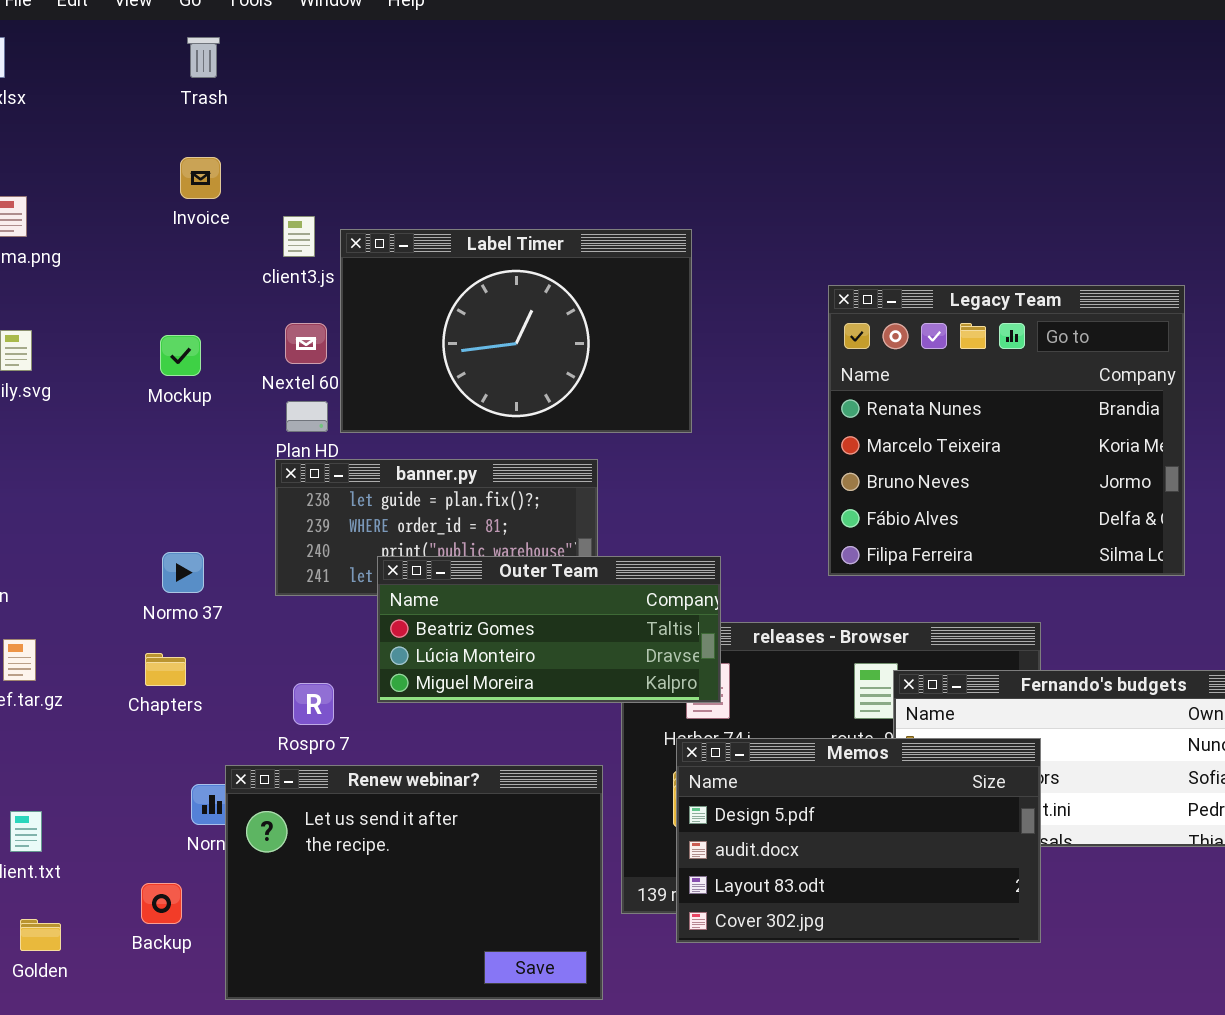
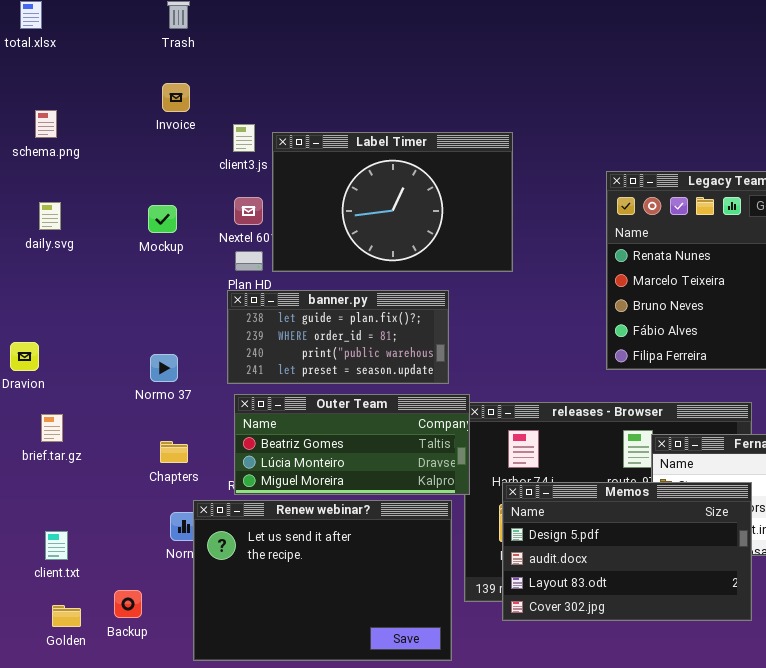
Outer Team: [377,556,721,703] -> [234,394,470,495], moved
Chapters: [145,653,186,686] -> [160,441,188,463], moved
Backup: [141,883,182,924] -> [114,590,142,618], moved

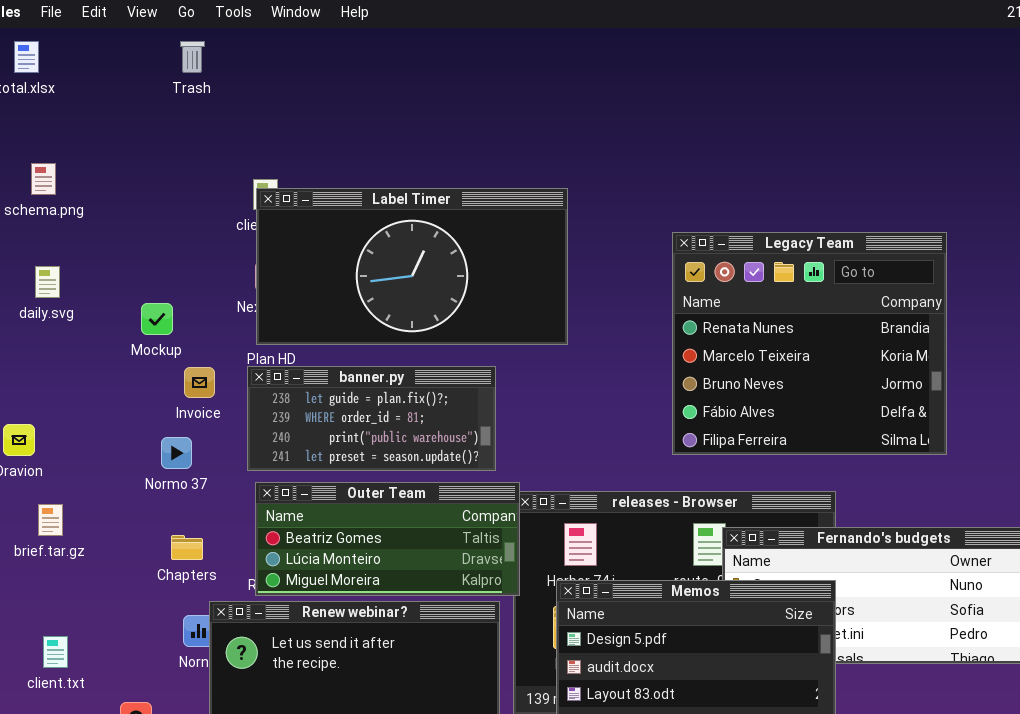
Invoice: [162,83,190,112] -> [184,367,215,398], moved
Label Timer: [272,132,513,272] -> [256,188,568,345], resized
Mockup: [148,205,177,233] -> [141,303,173,335], moved

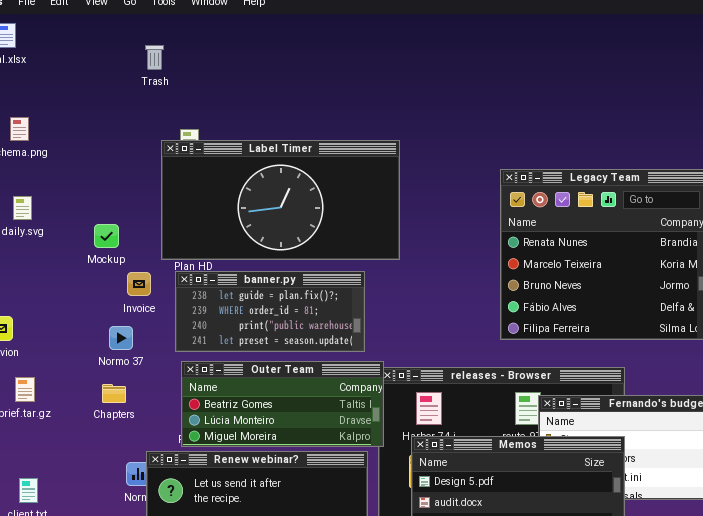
Trash: [180,41,205,73] -> [145,45,164,70], moved
Label Timer: [256,188,568,345] -> [161,140,400,260], moved
Chapters: [171,535,203,560] -> [102,384,126,403], moved

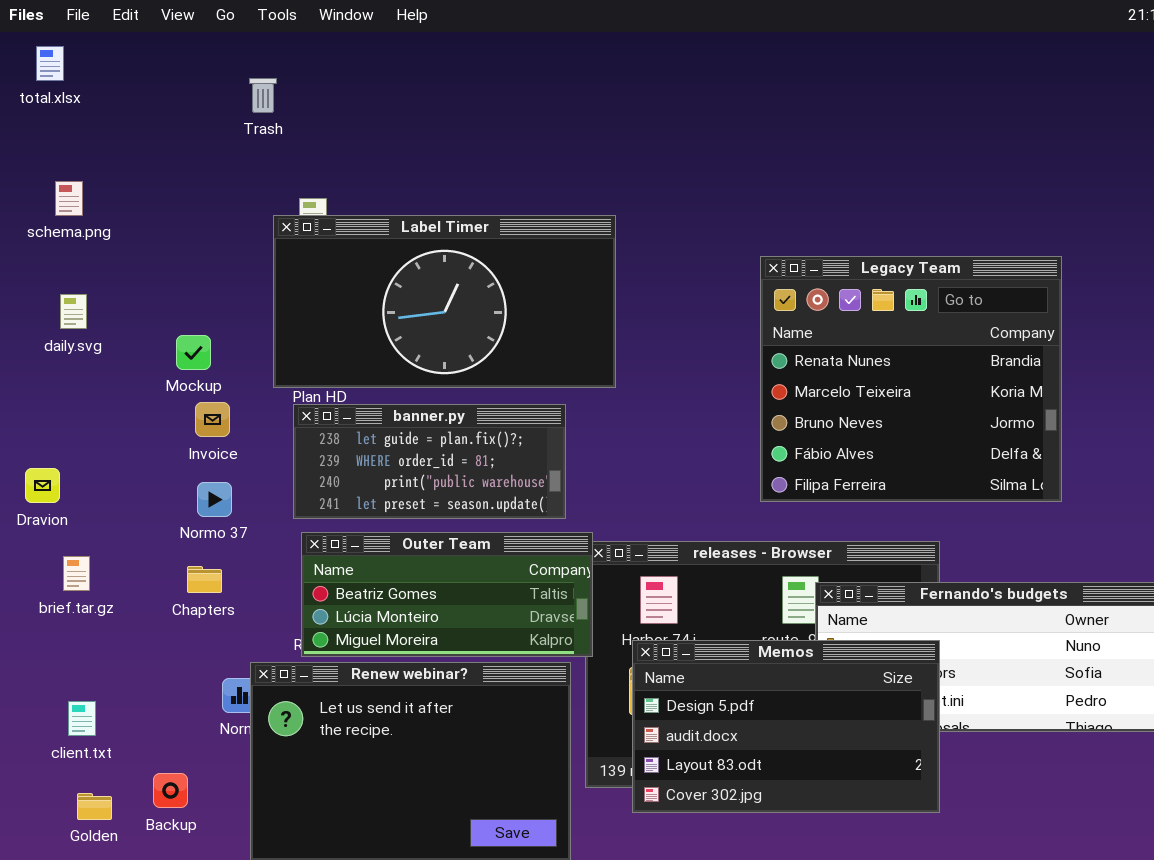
Invoice: [127,272,151,296] -> [195,402,230,437], moved

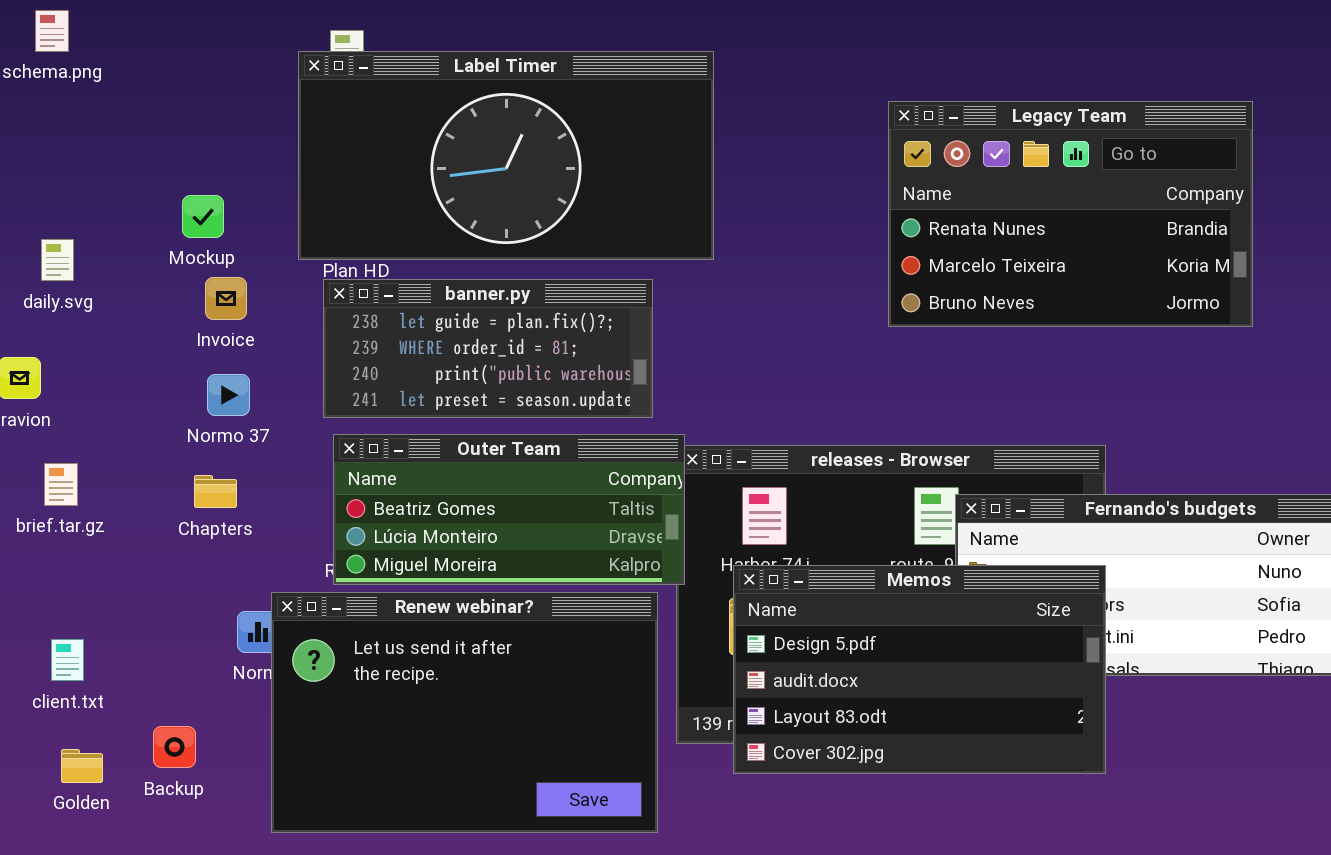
Legacy Team: [760,256,1062,502] -> [888,101,1253,327], resized
daily.svg: [60,294,87,329] -> [41,239,74,281], moved

